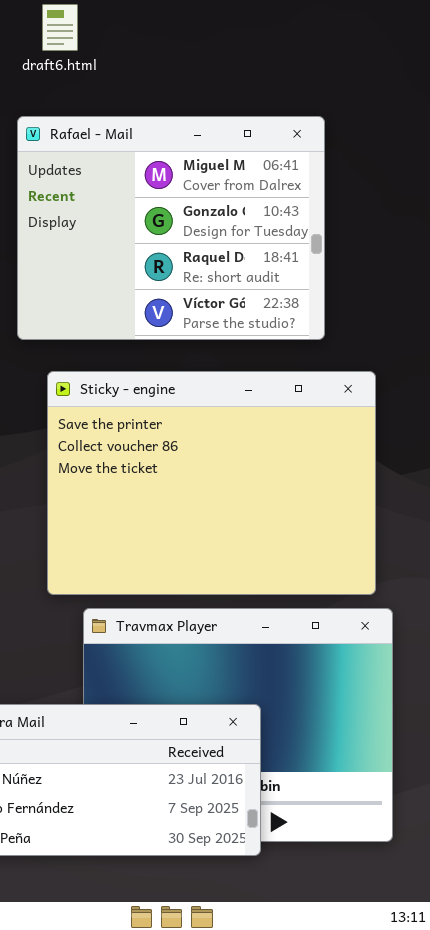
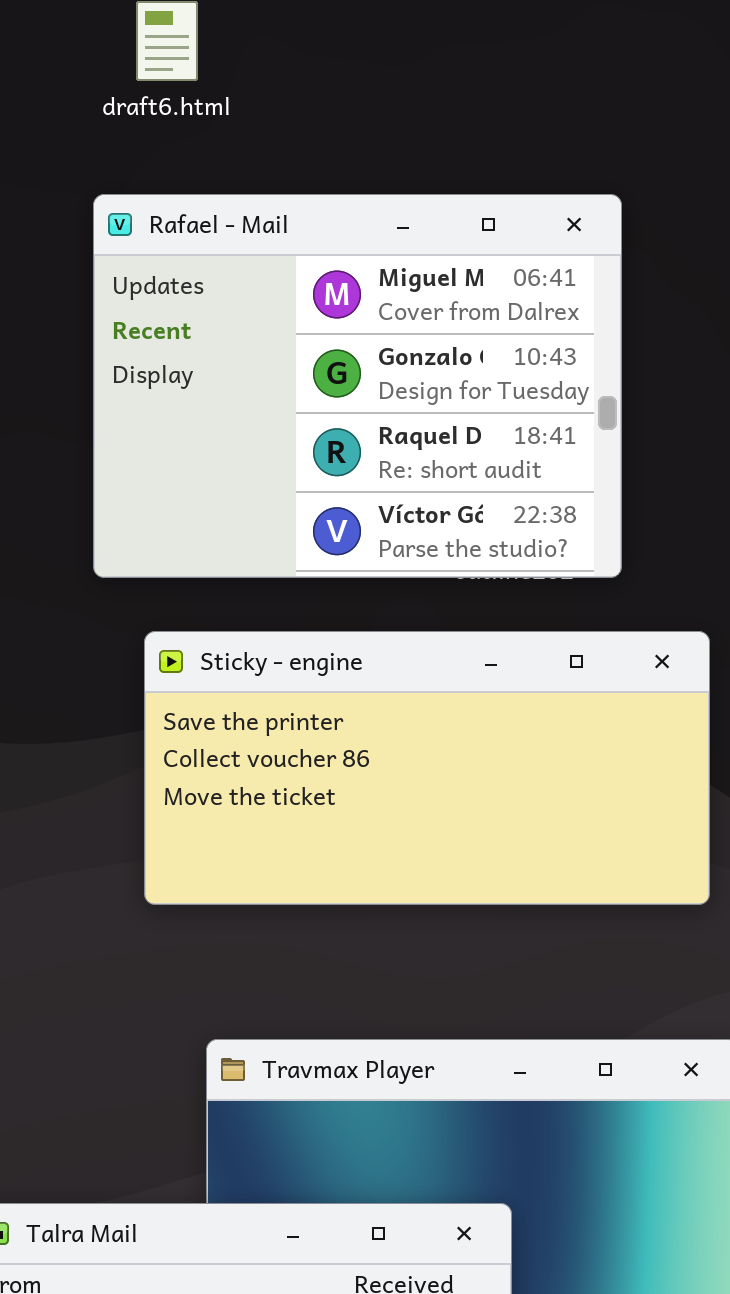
Sticky - engine: [47,371,376,595] -> [144,631,710,905], resized

